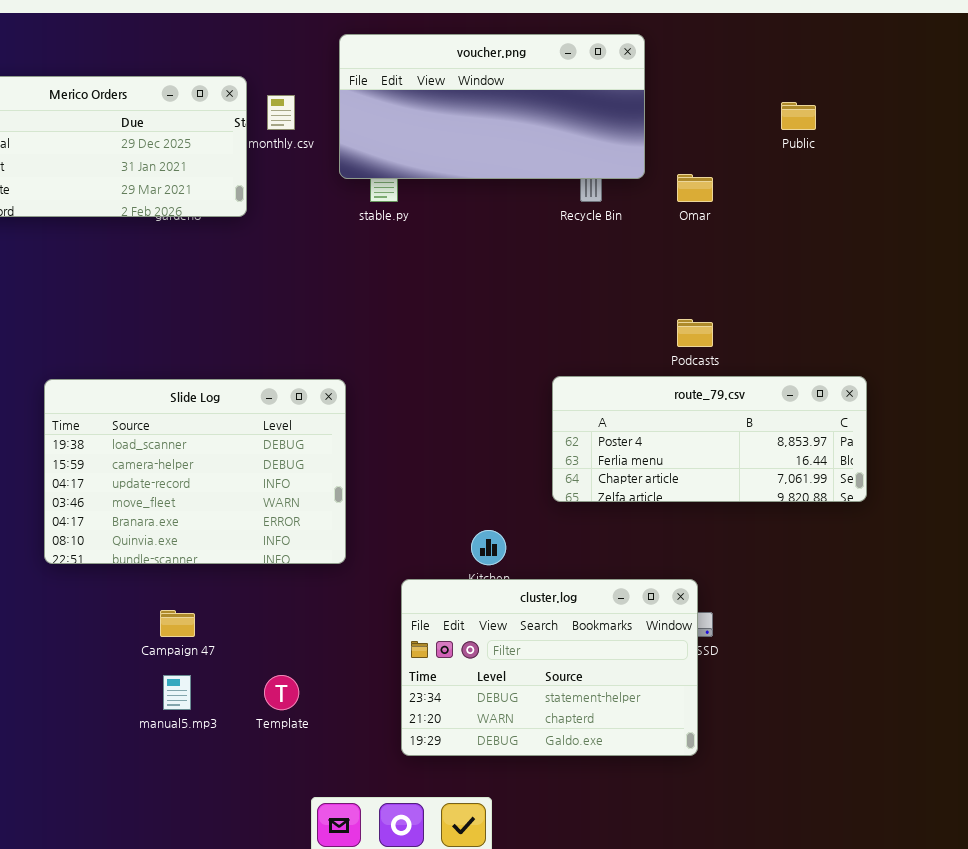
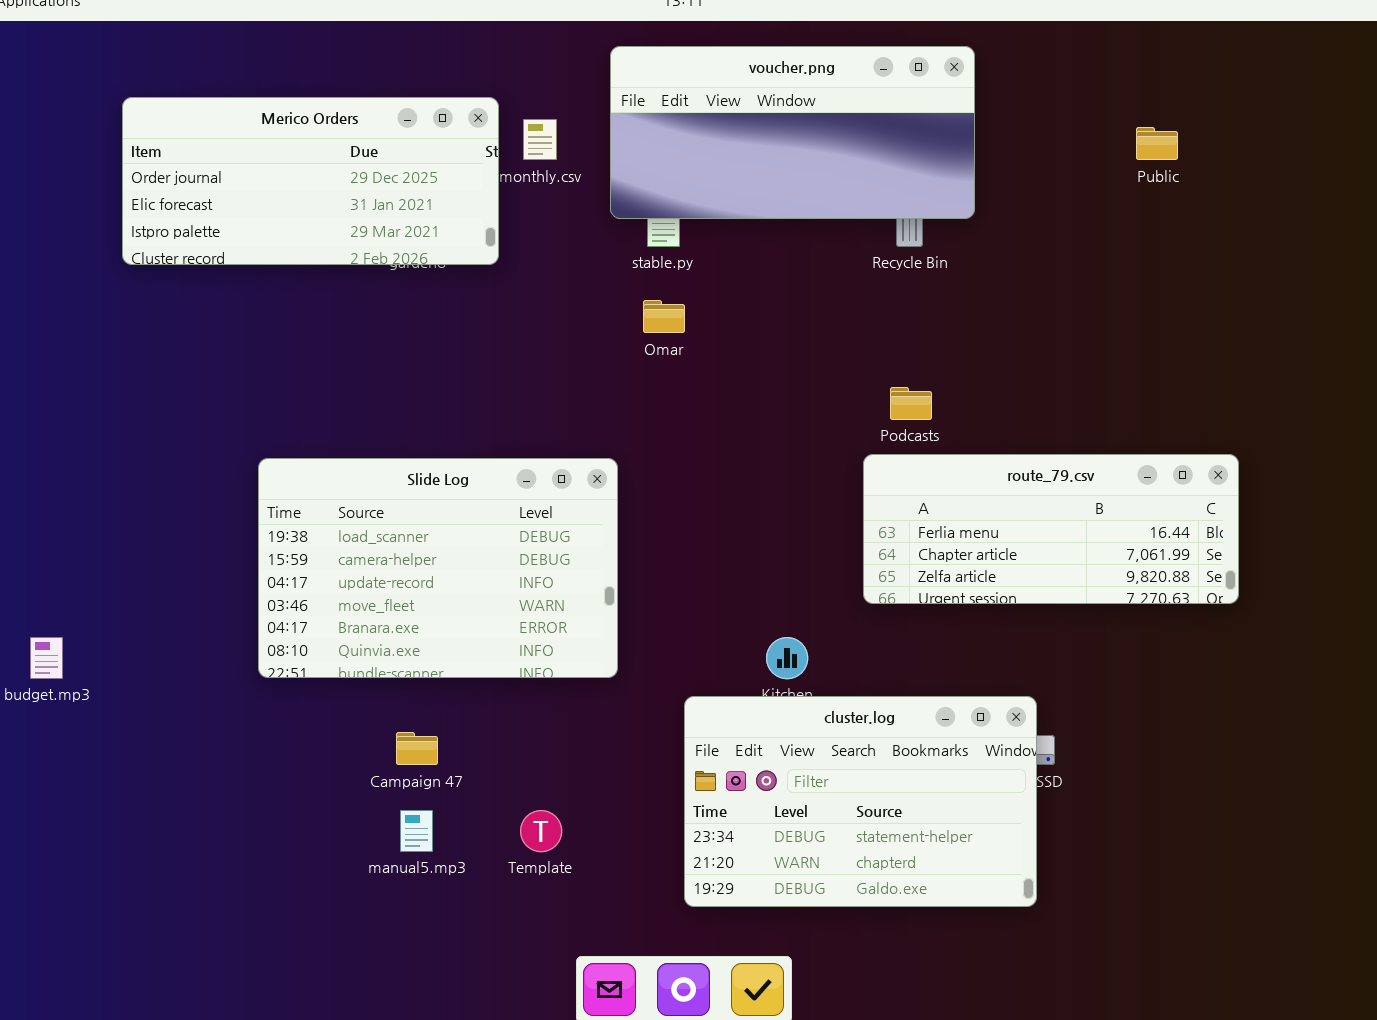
Omar: [677,174,713,202] -> [643,300,685,333], moved
Podcasts: [677,319,713,347] -> [890,387,932,420], moved
route_79.csv: [552,376,867,502] -> [863,454,1239,604], scrolled down 1 row

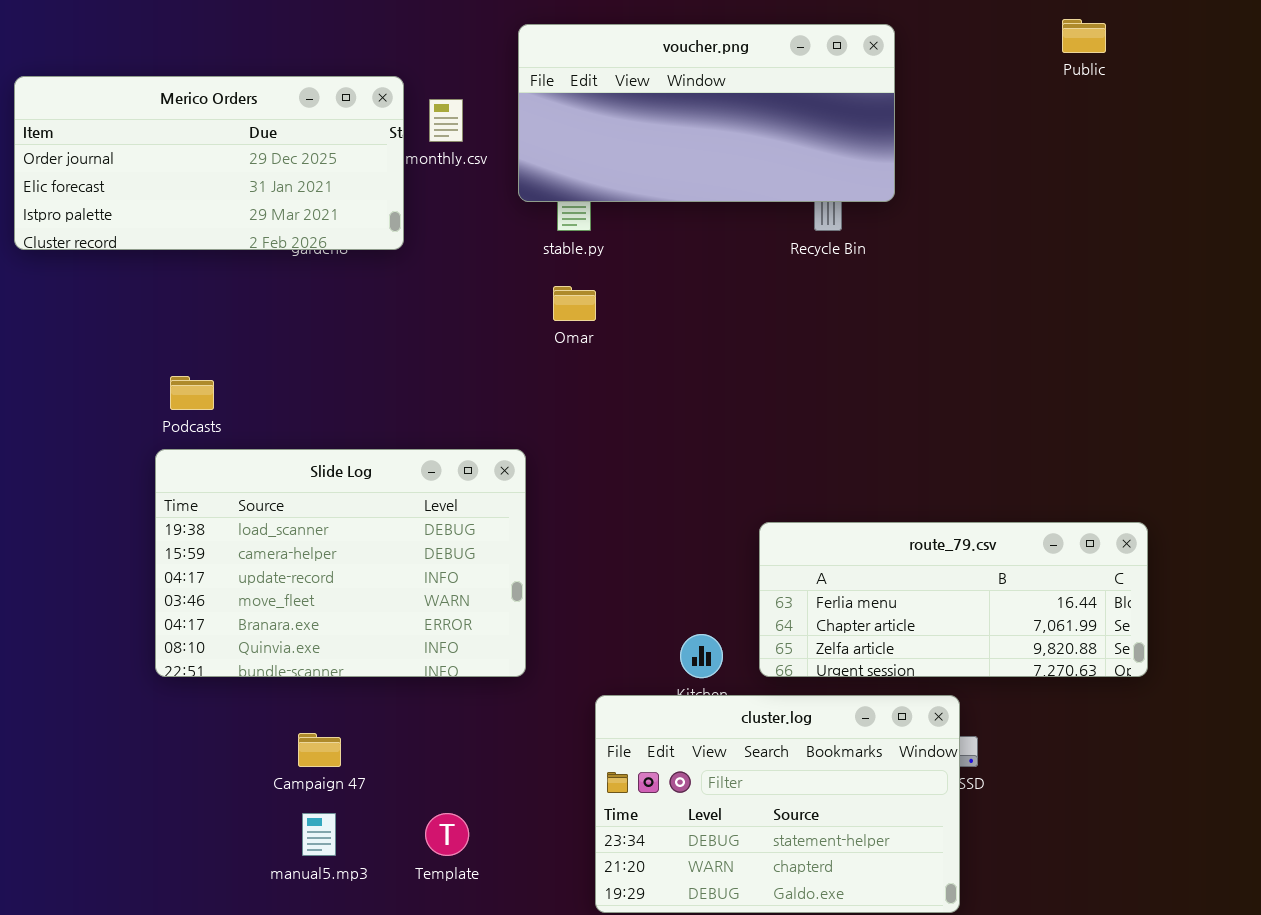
Public: [1136,127,1178,160] -> [1062,19,1106,53], moved
Podcasts: [890,387,932,420] -> [170,376,214,410], moved
route_79.csv: [863,454,1239,604] -> [759,522,1148,677], moved

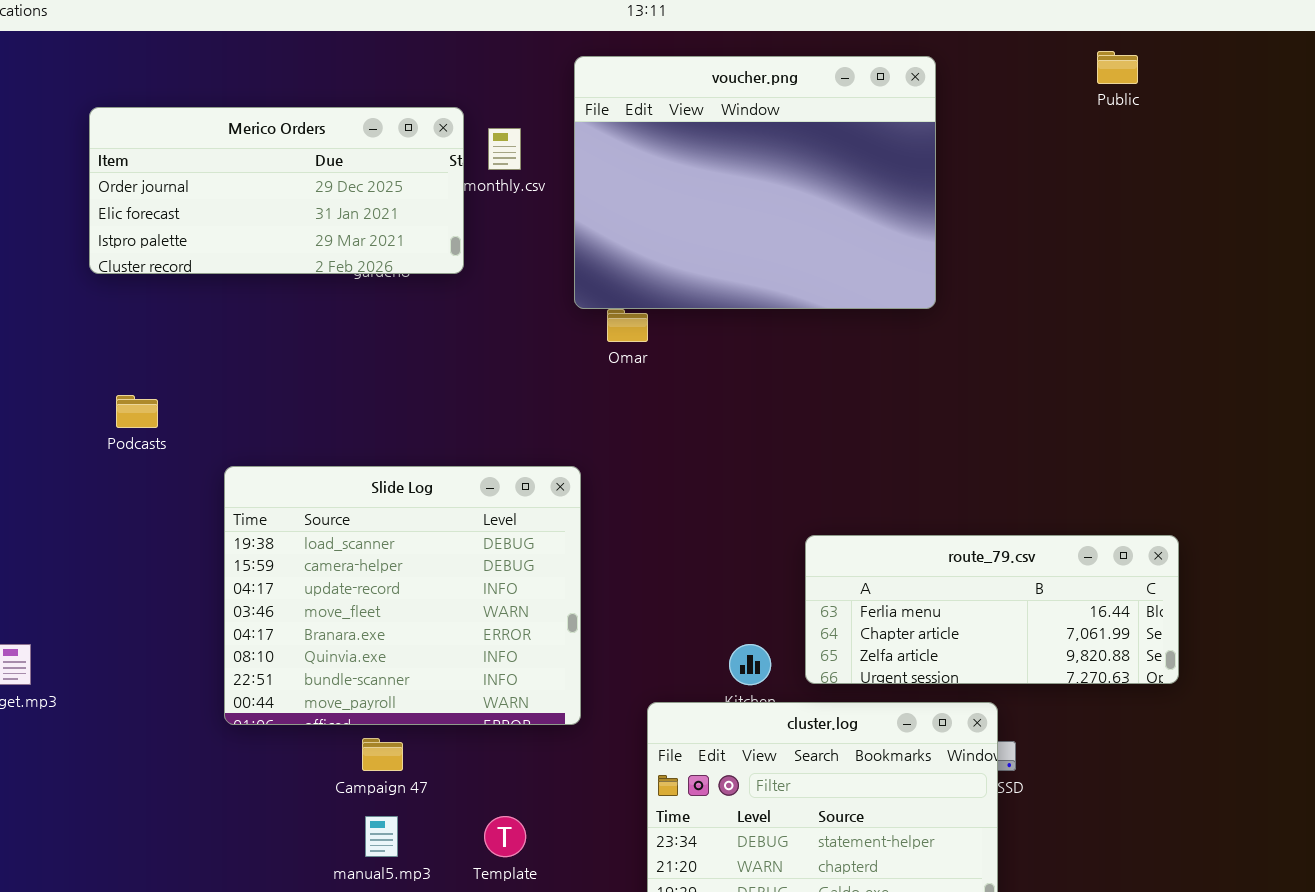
voucher.png: [518,24,895,202] -> [574,56,936,309], resized
Podcasts: [170,376,214,410] -> [116,395,158,428], moved
Slide Log: [155,449,526,677] -> [224,466,581,725], resized

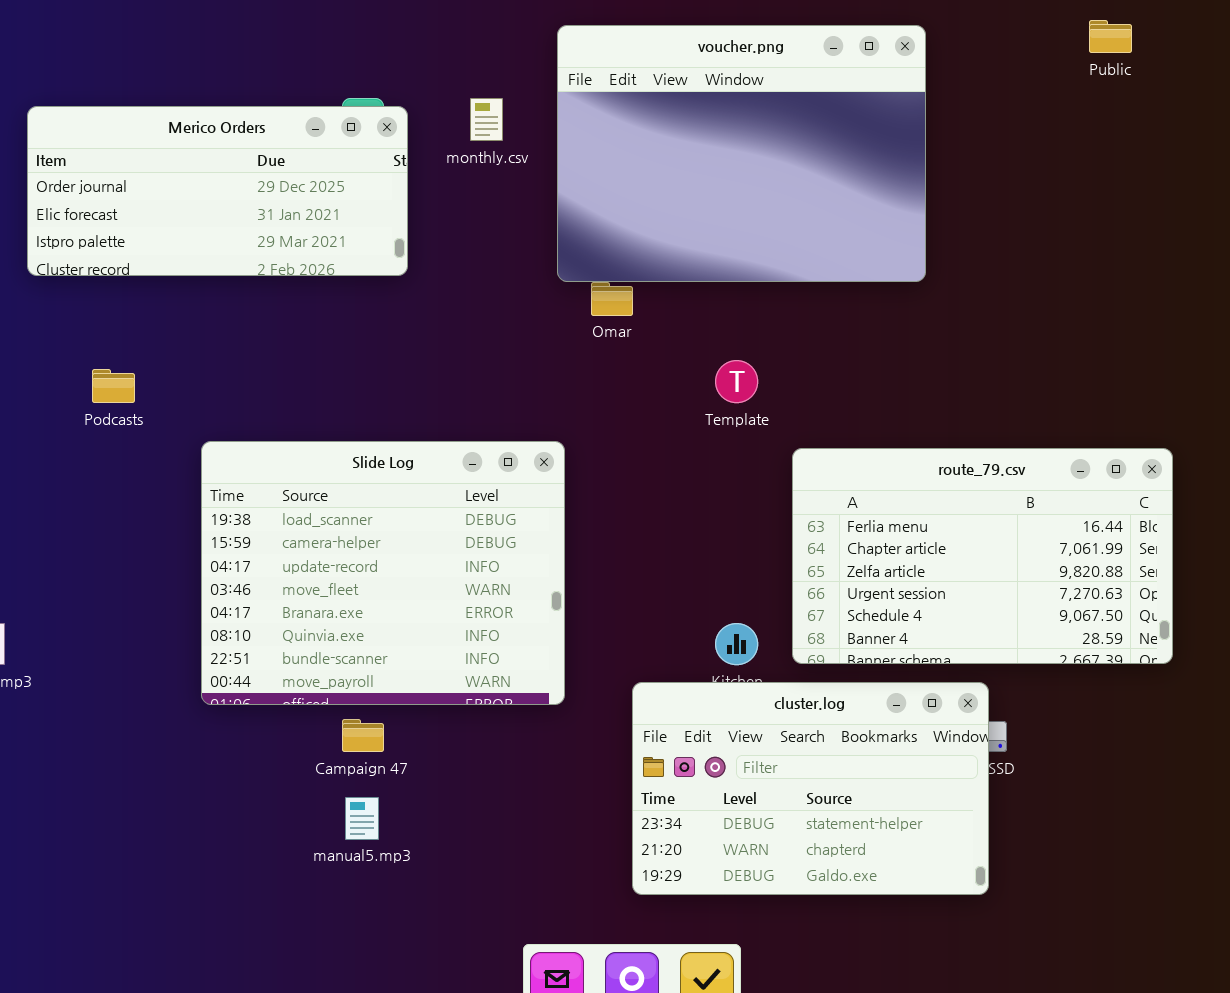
Merico Orders: [89,107,464,274] -> [27,106,408,276], moved
route_79.csv: [805,535,1179,684] -> [792,448,1173,664], resized
Template: [484,816,526,857] -> [715,360,758,403], moved

